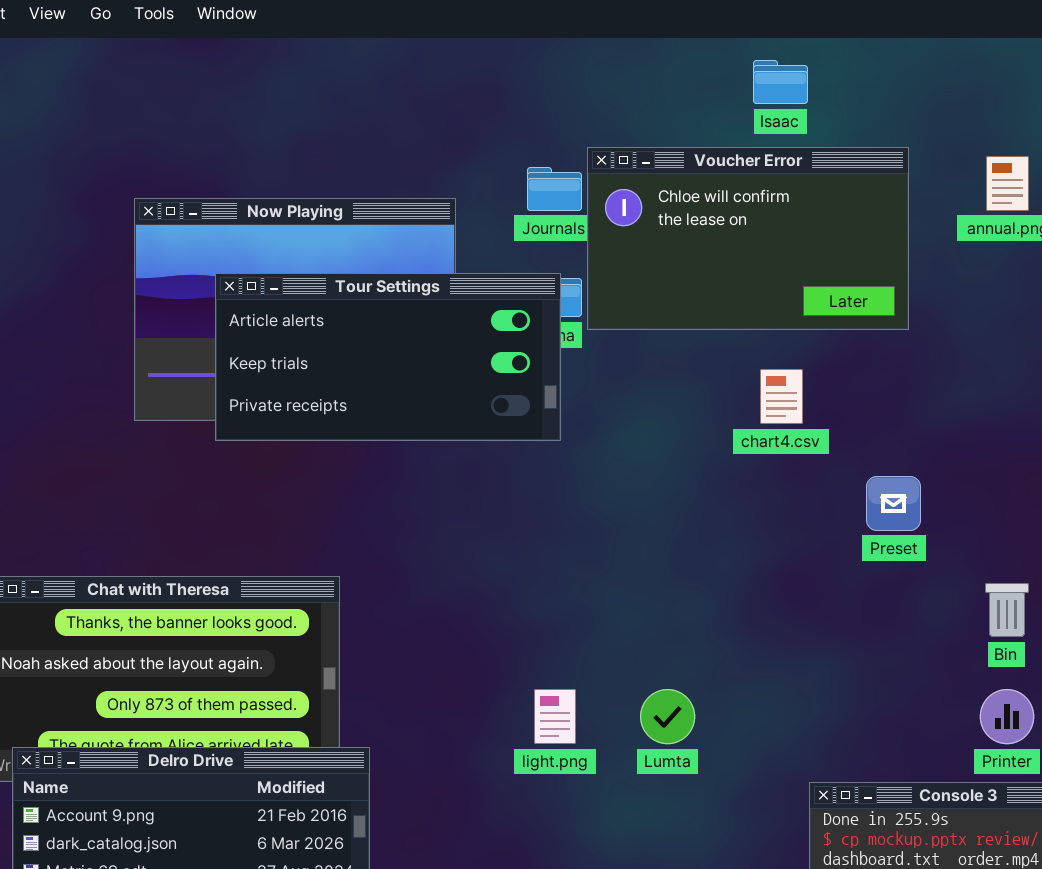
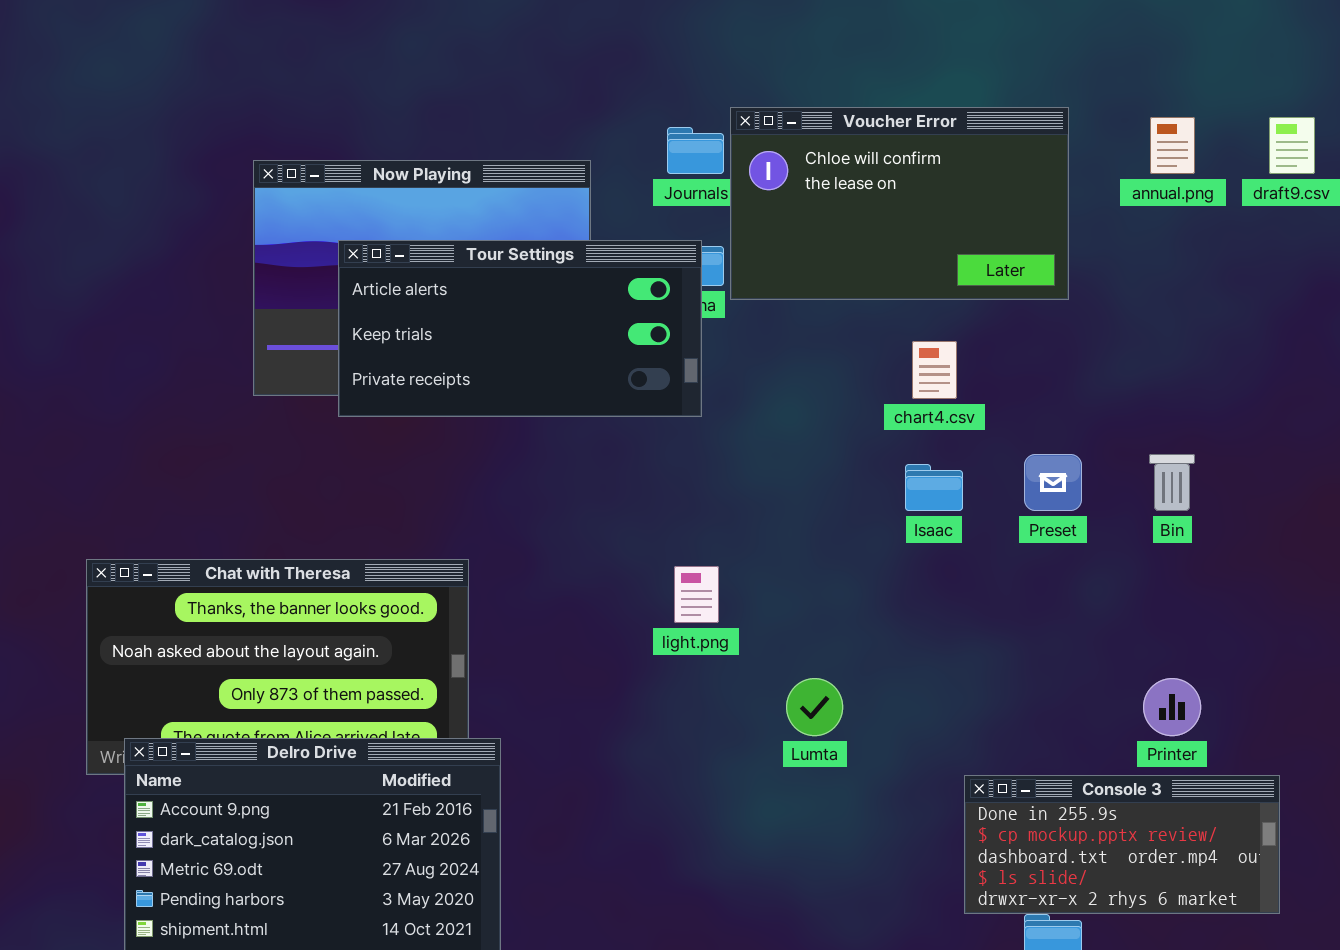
Isaac: [753,60,808,104] -> [905,464,963,511], moved
Bin: [985,583,1029,637] -> [1149,454,1195,511], moved
light.png: [534,689,576,744] -> [674,566,719,623], moved

